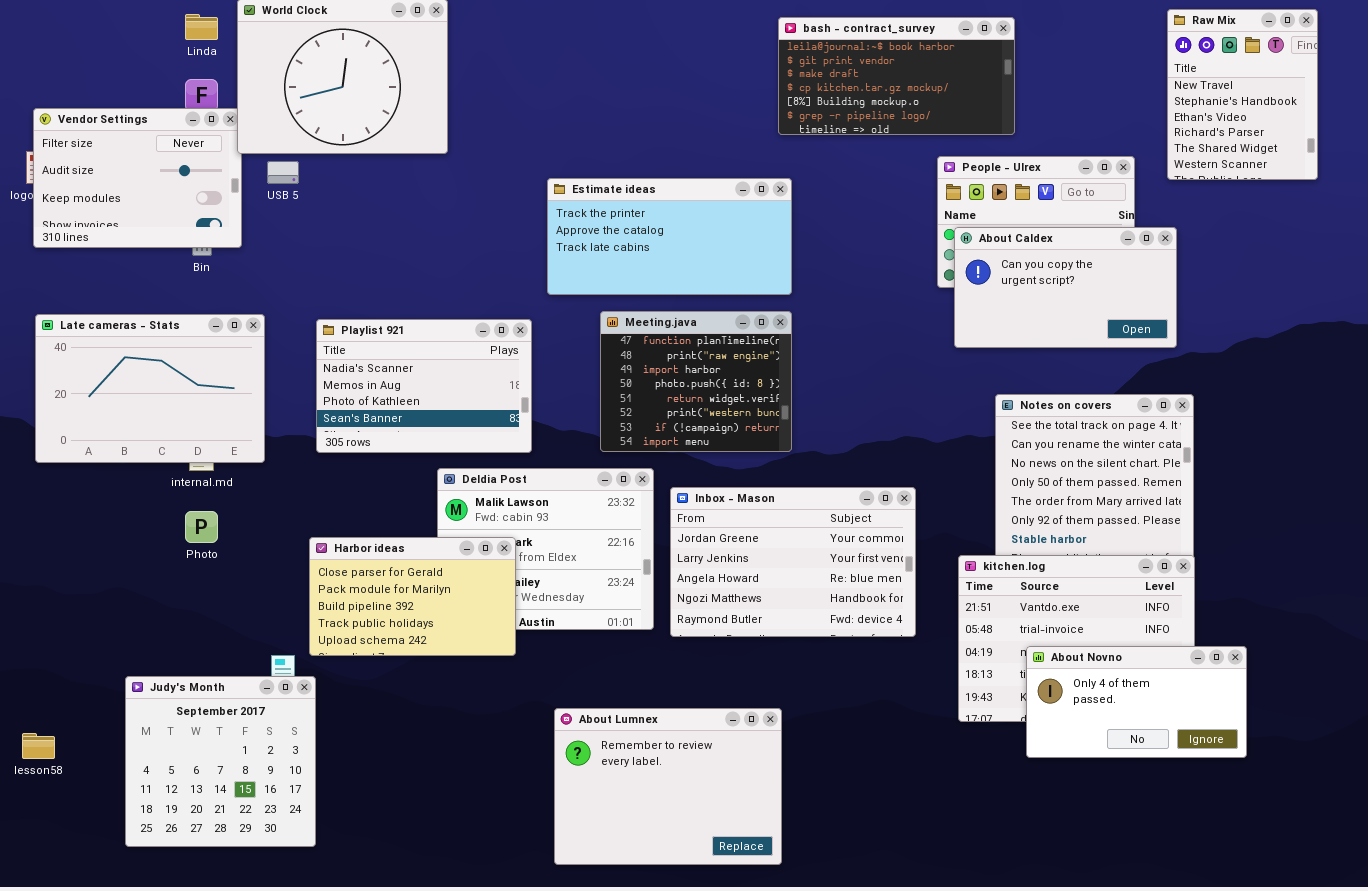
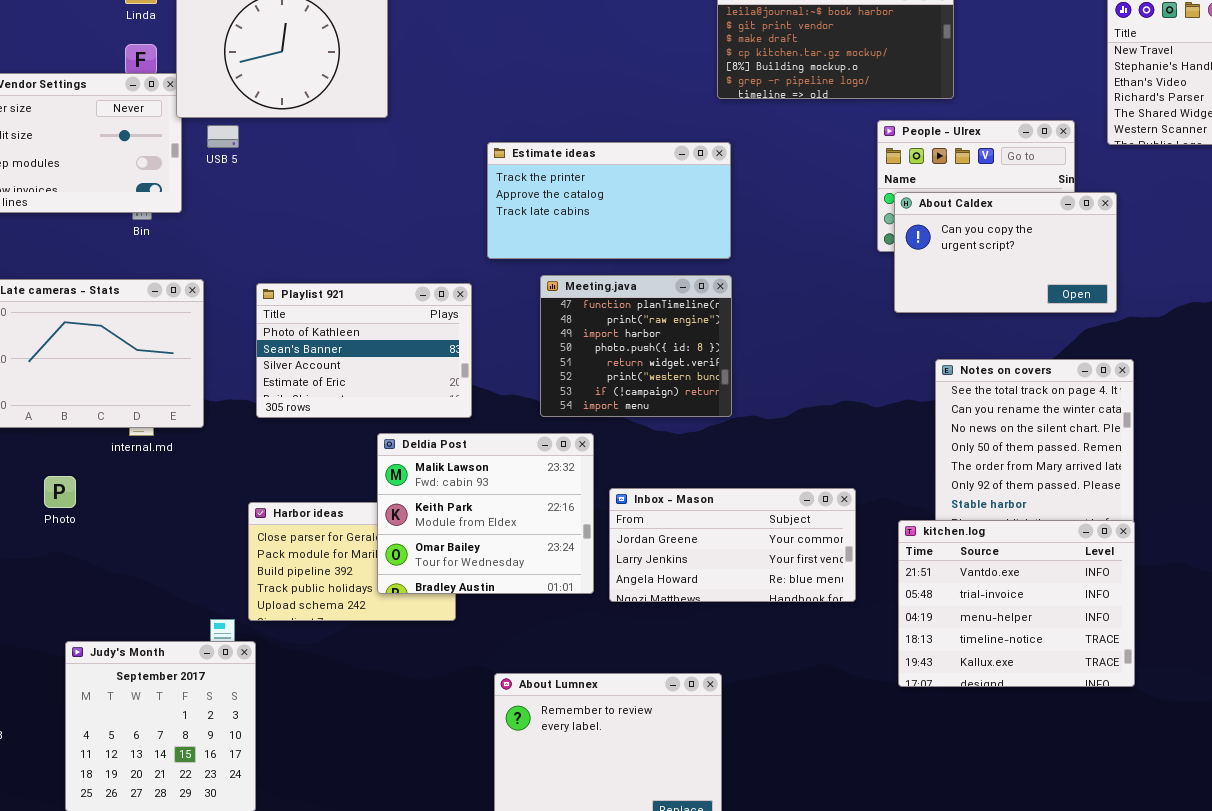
Playlist 921: [316,319,532,453] -> [256,283,472,418], scrolled down 2 rows
Deldia Post: [437,468,654,630] -> [377,433,594,594], raised
Inbox - Mason: [670,487,916,637] -> [609,488,856,602], resized
Photo: [185,511,218,543] -> [44,476,76,508], moved
About Novno: [1026,646,1247,758] -> none, closed

